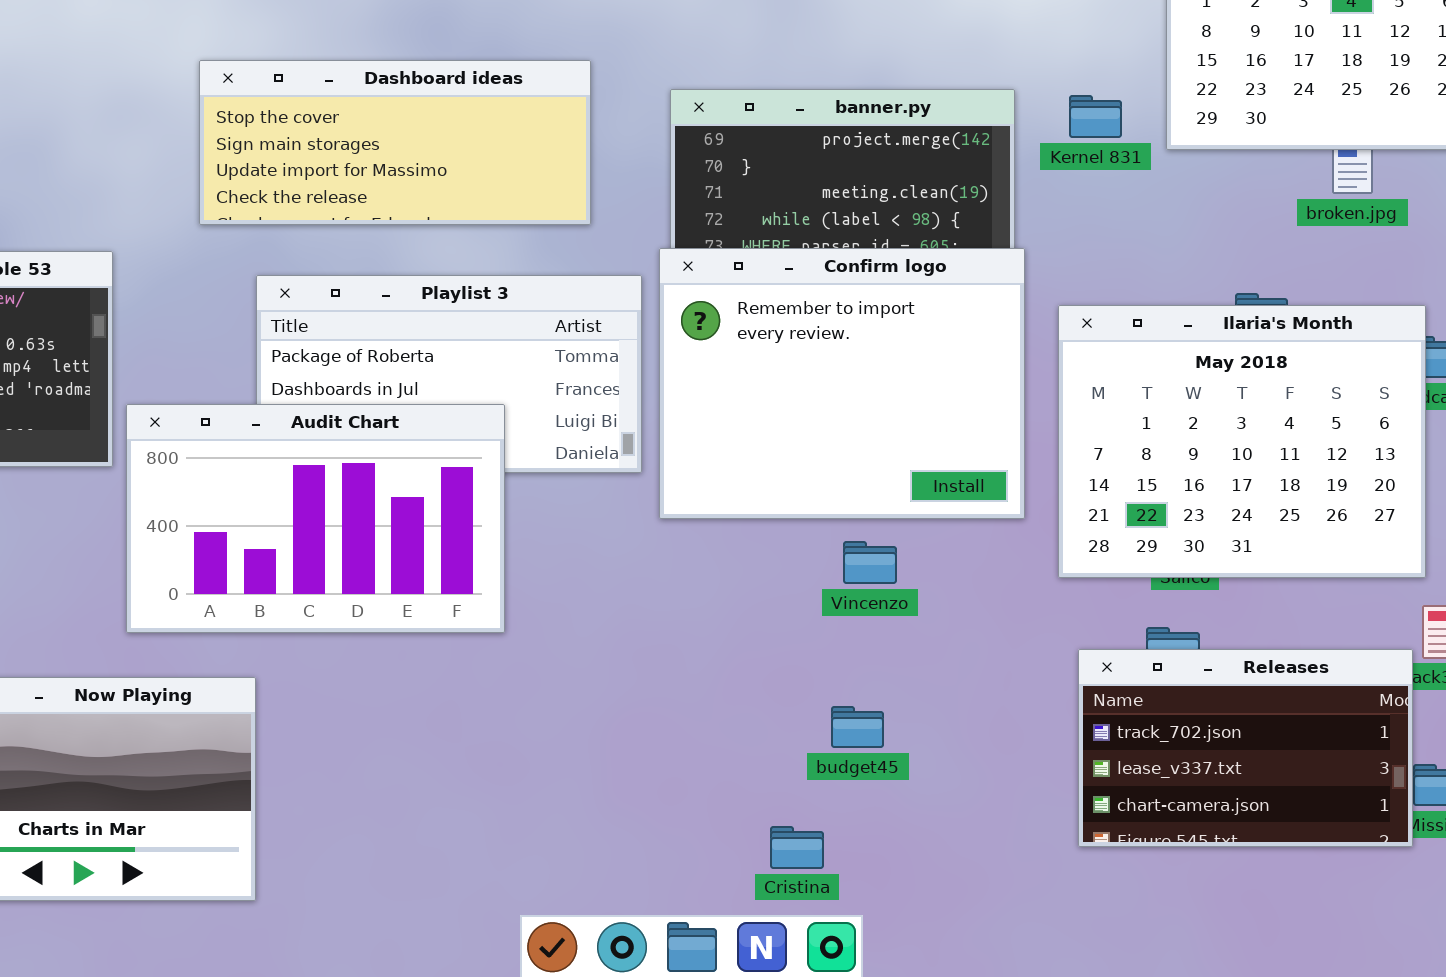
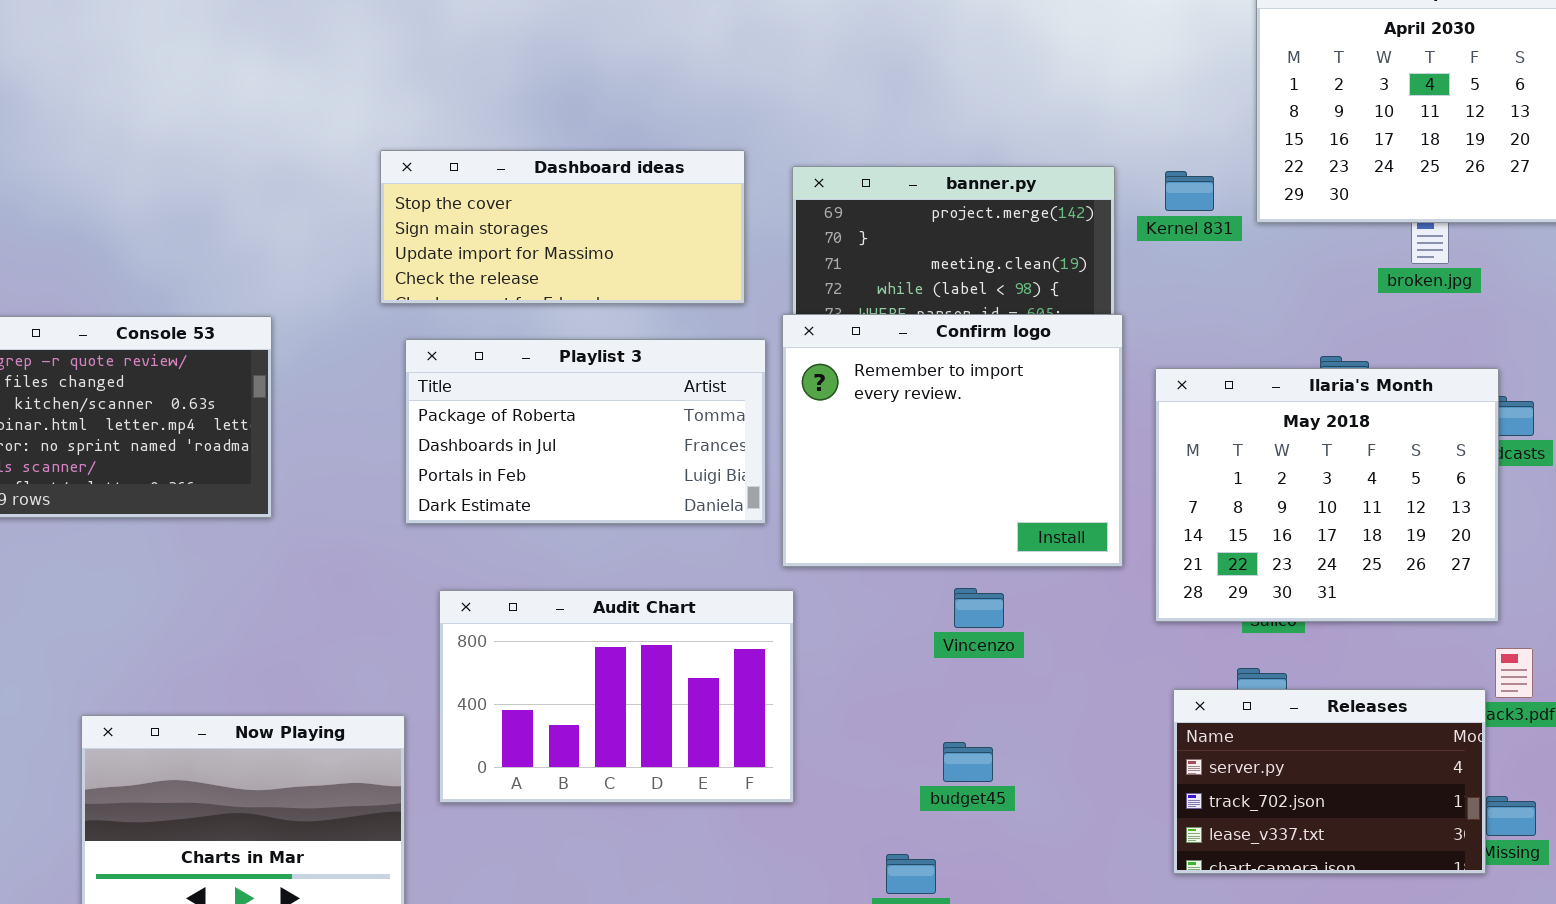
Dashboard ideas: [199,60,591,225] -> [380,150,745,304], moved
Audit Chart: [126,404,505,633] -> [439,590,794,803], moved
Releases: [1078,649,1413,847] -> [1173,689,1486,874], scrolled up 1 row

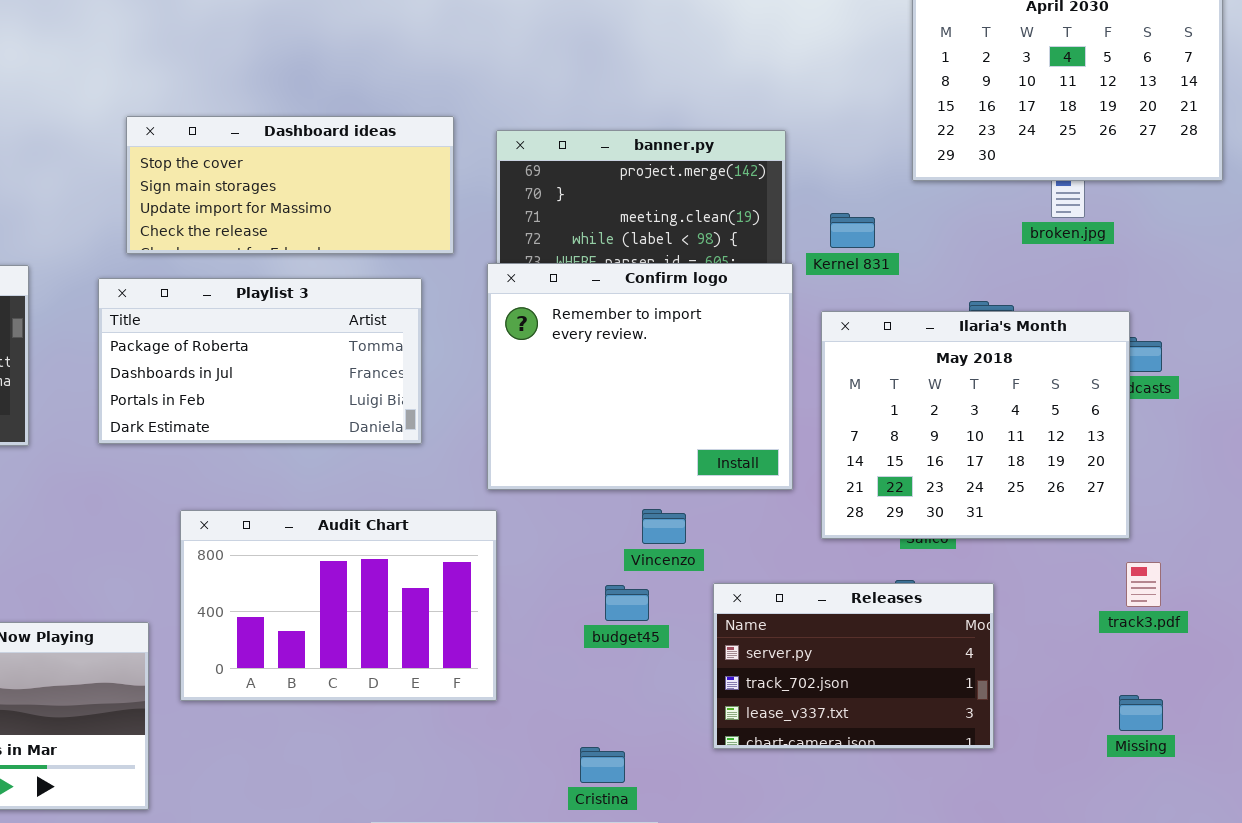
Kernel 831: [1165,171,1214,211] -> [830,213,875,248], moved
Playlist 3: [405,339,766,524] -> [98,278,422,444], moved
Releases: [1173,689,1486,874] -> [713,583,994,749], moved
budget45: [943,742,993,782] -> [605,585,649,621], moved

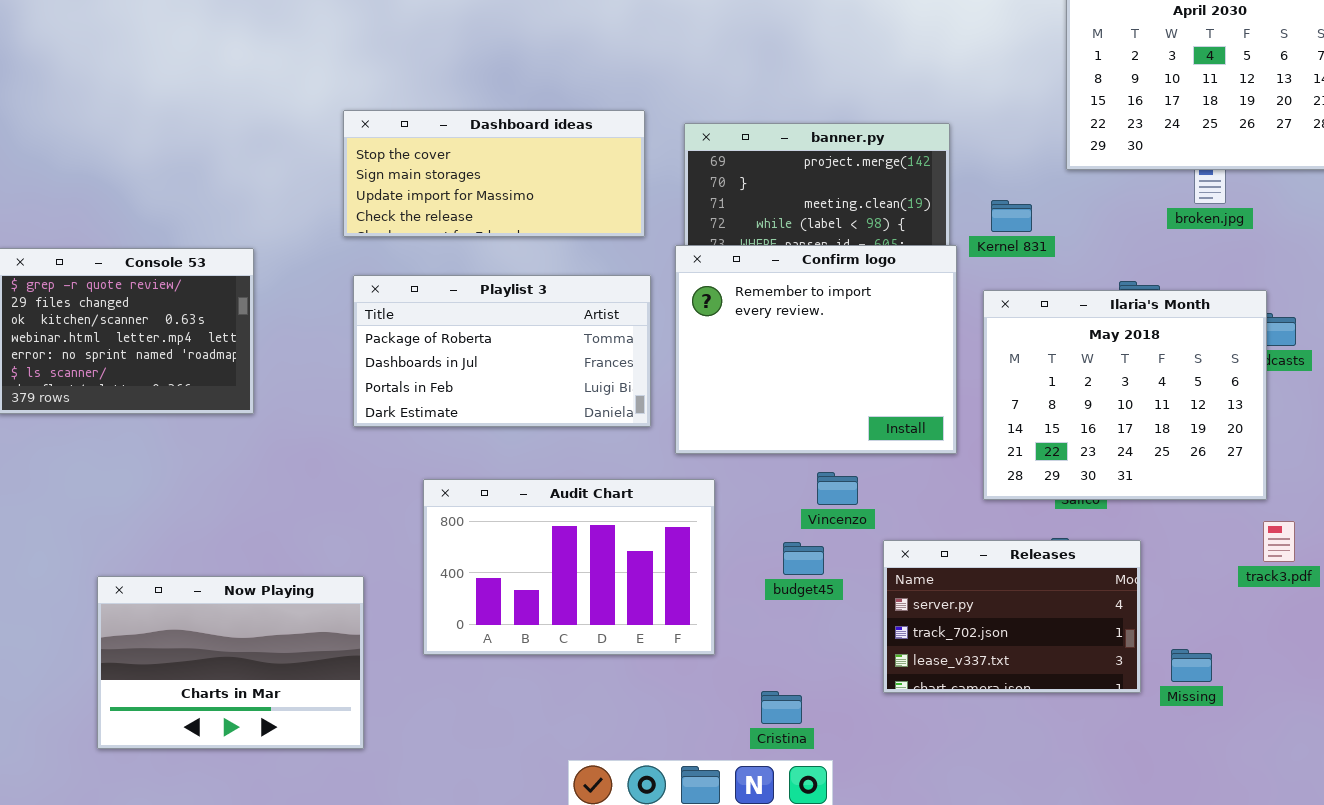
Playlist 3: [98,278,422,444] -> [353,275,651,427], moved
Audit Chart: [180,510,497,701] -> [423,479,715,655], moved
Missing: [1119,695,1163,731] -> [1171,649,1212,682], moved

